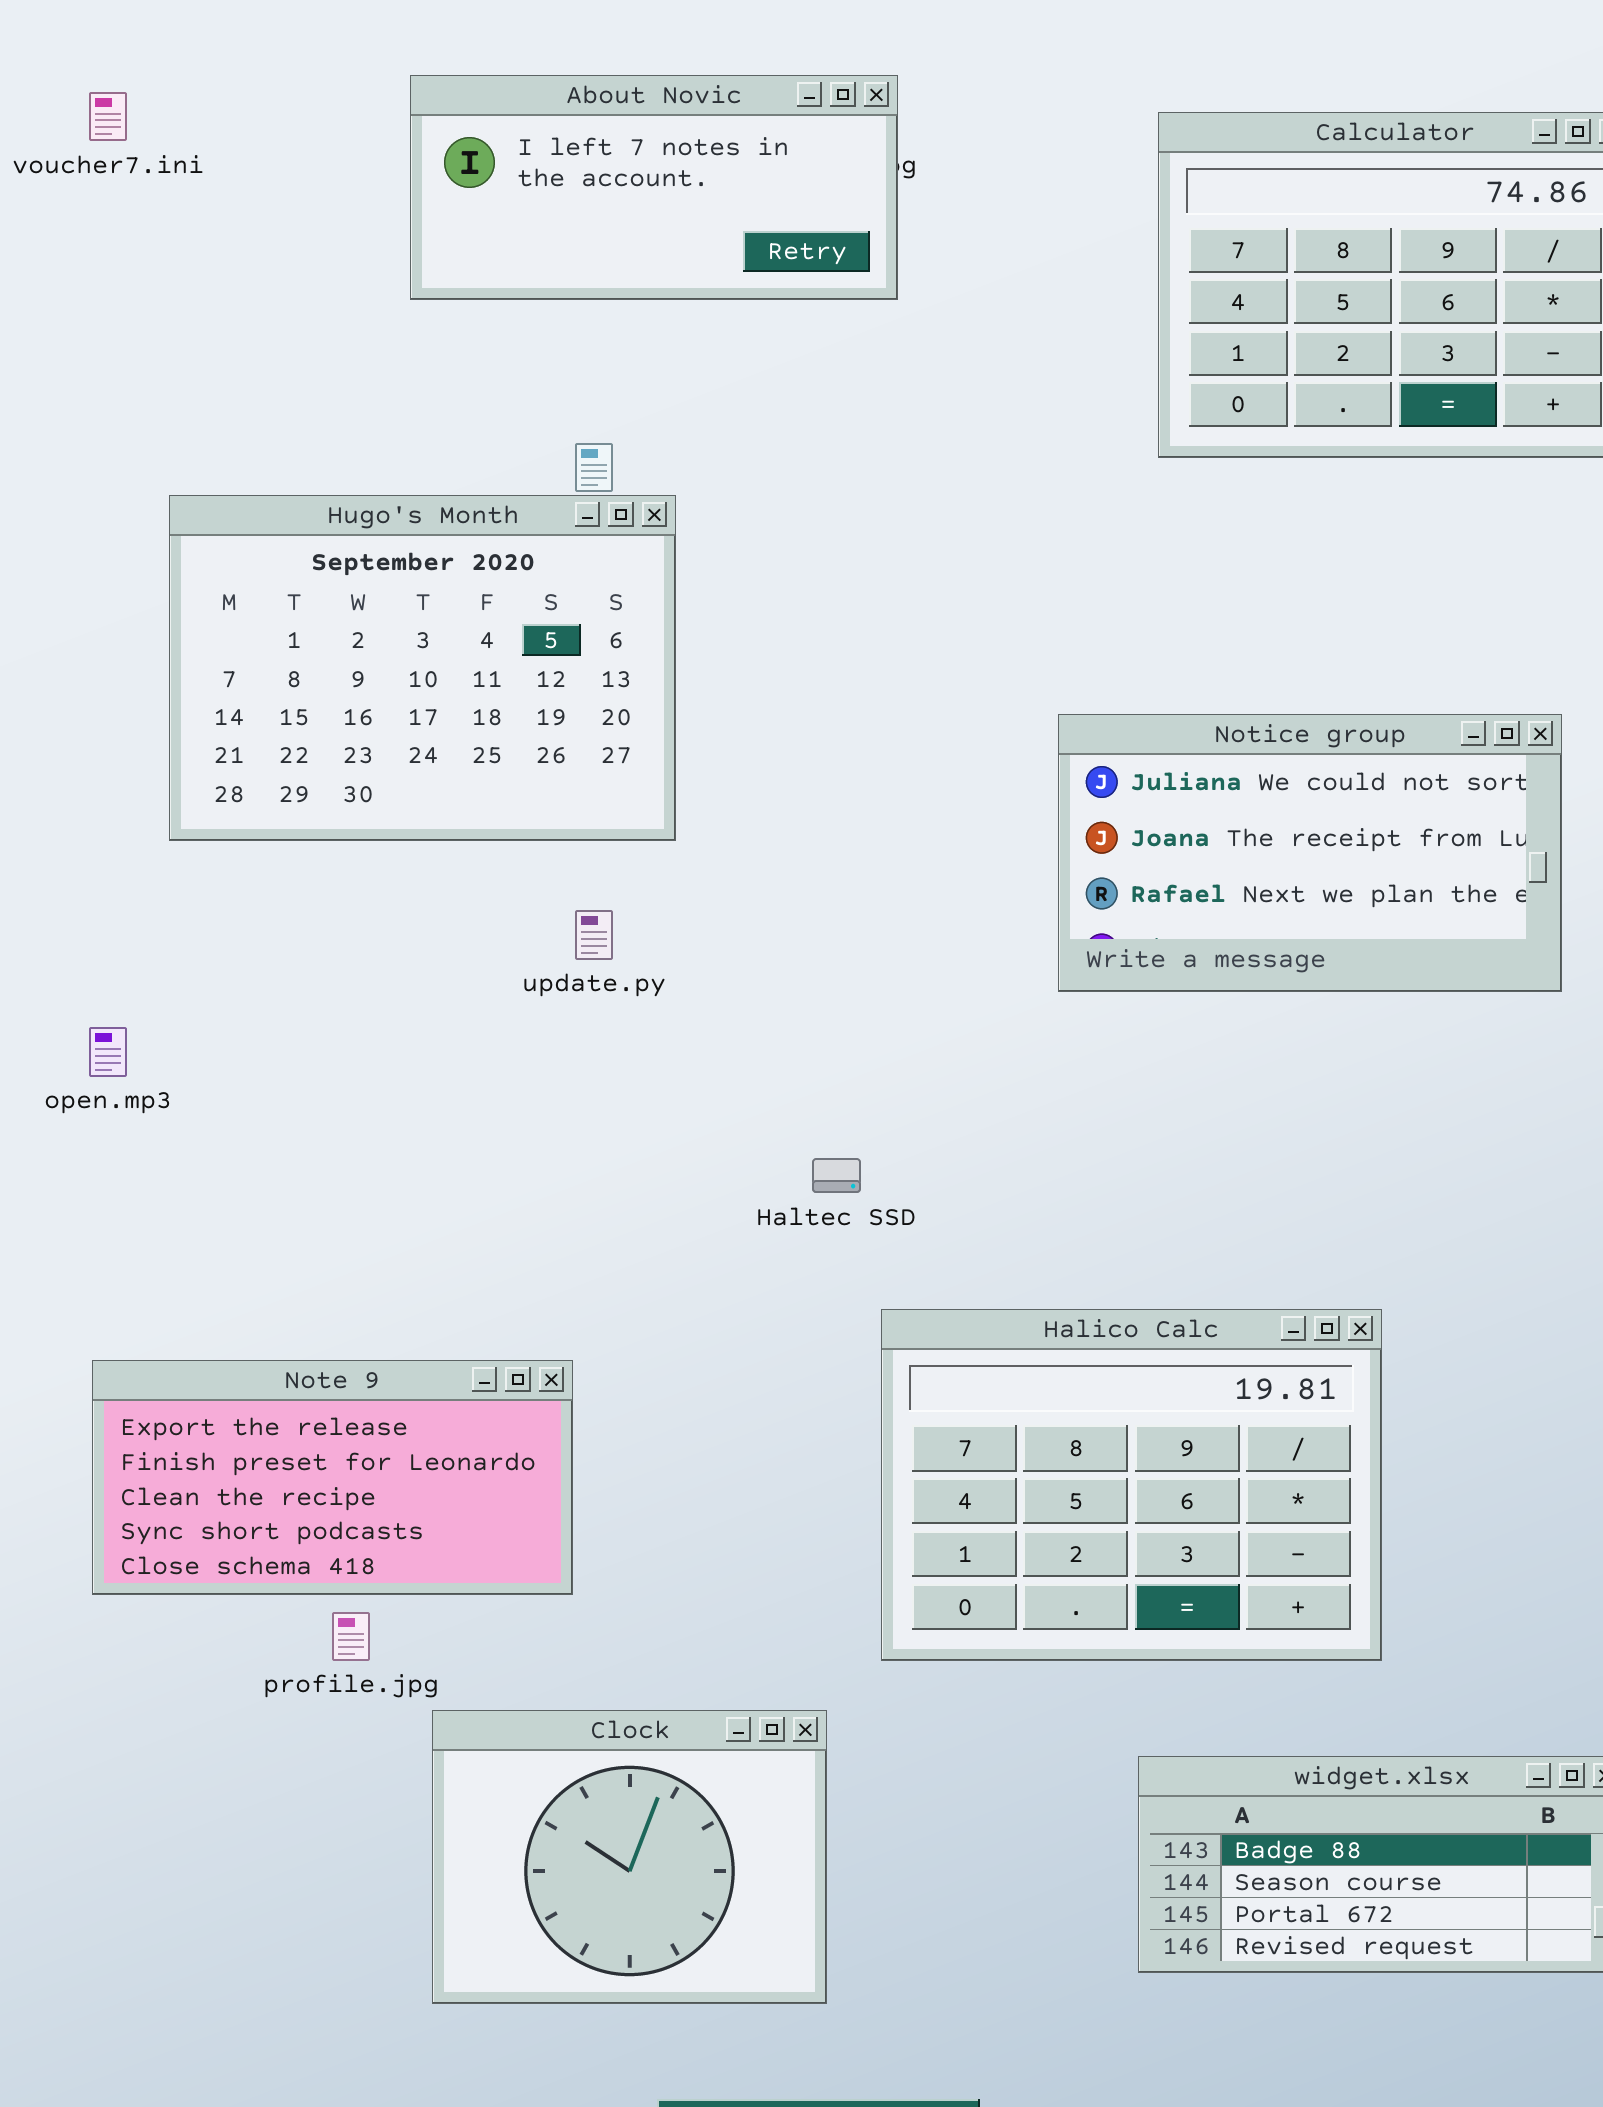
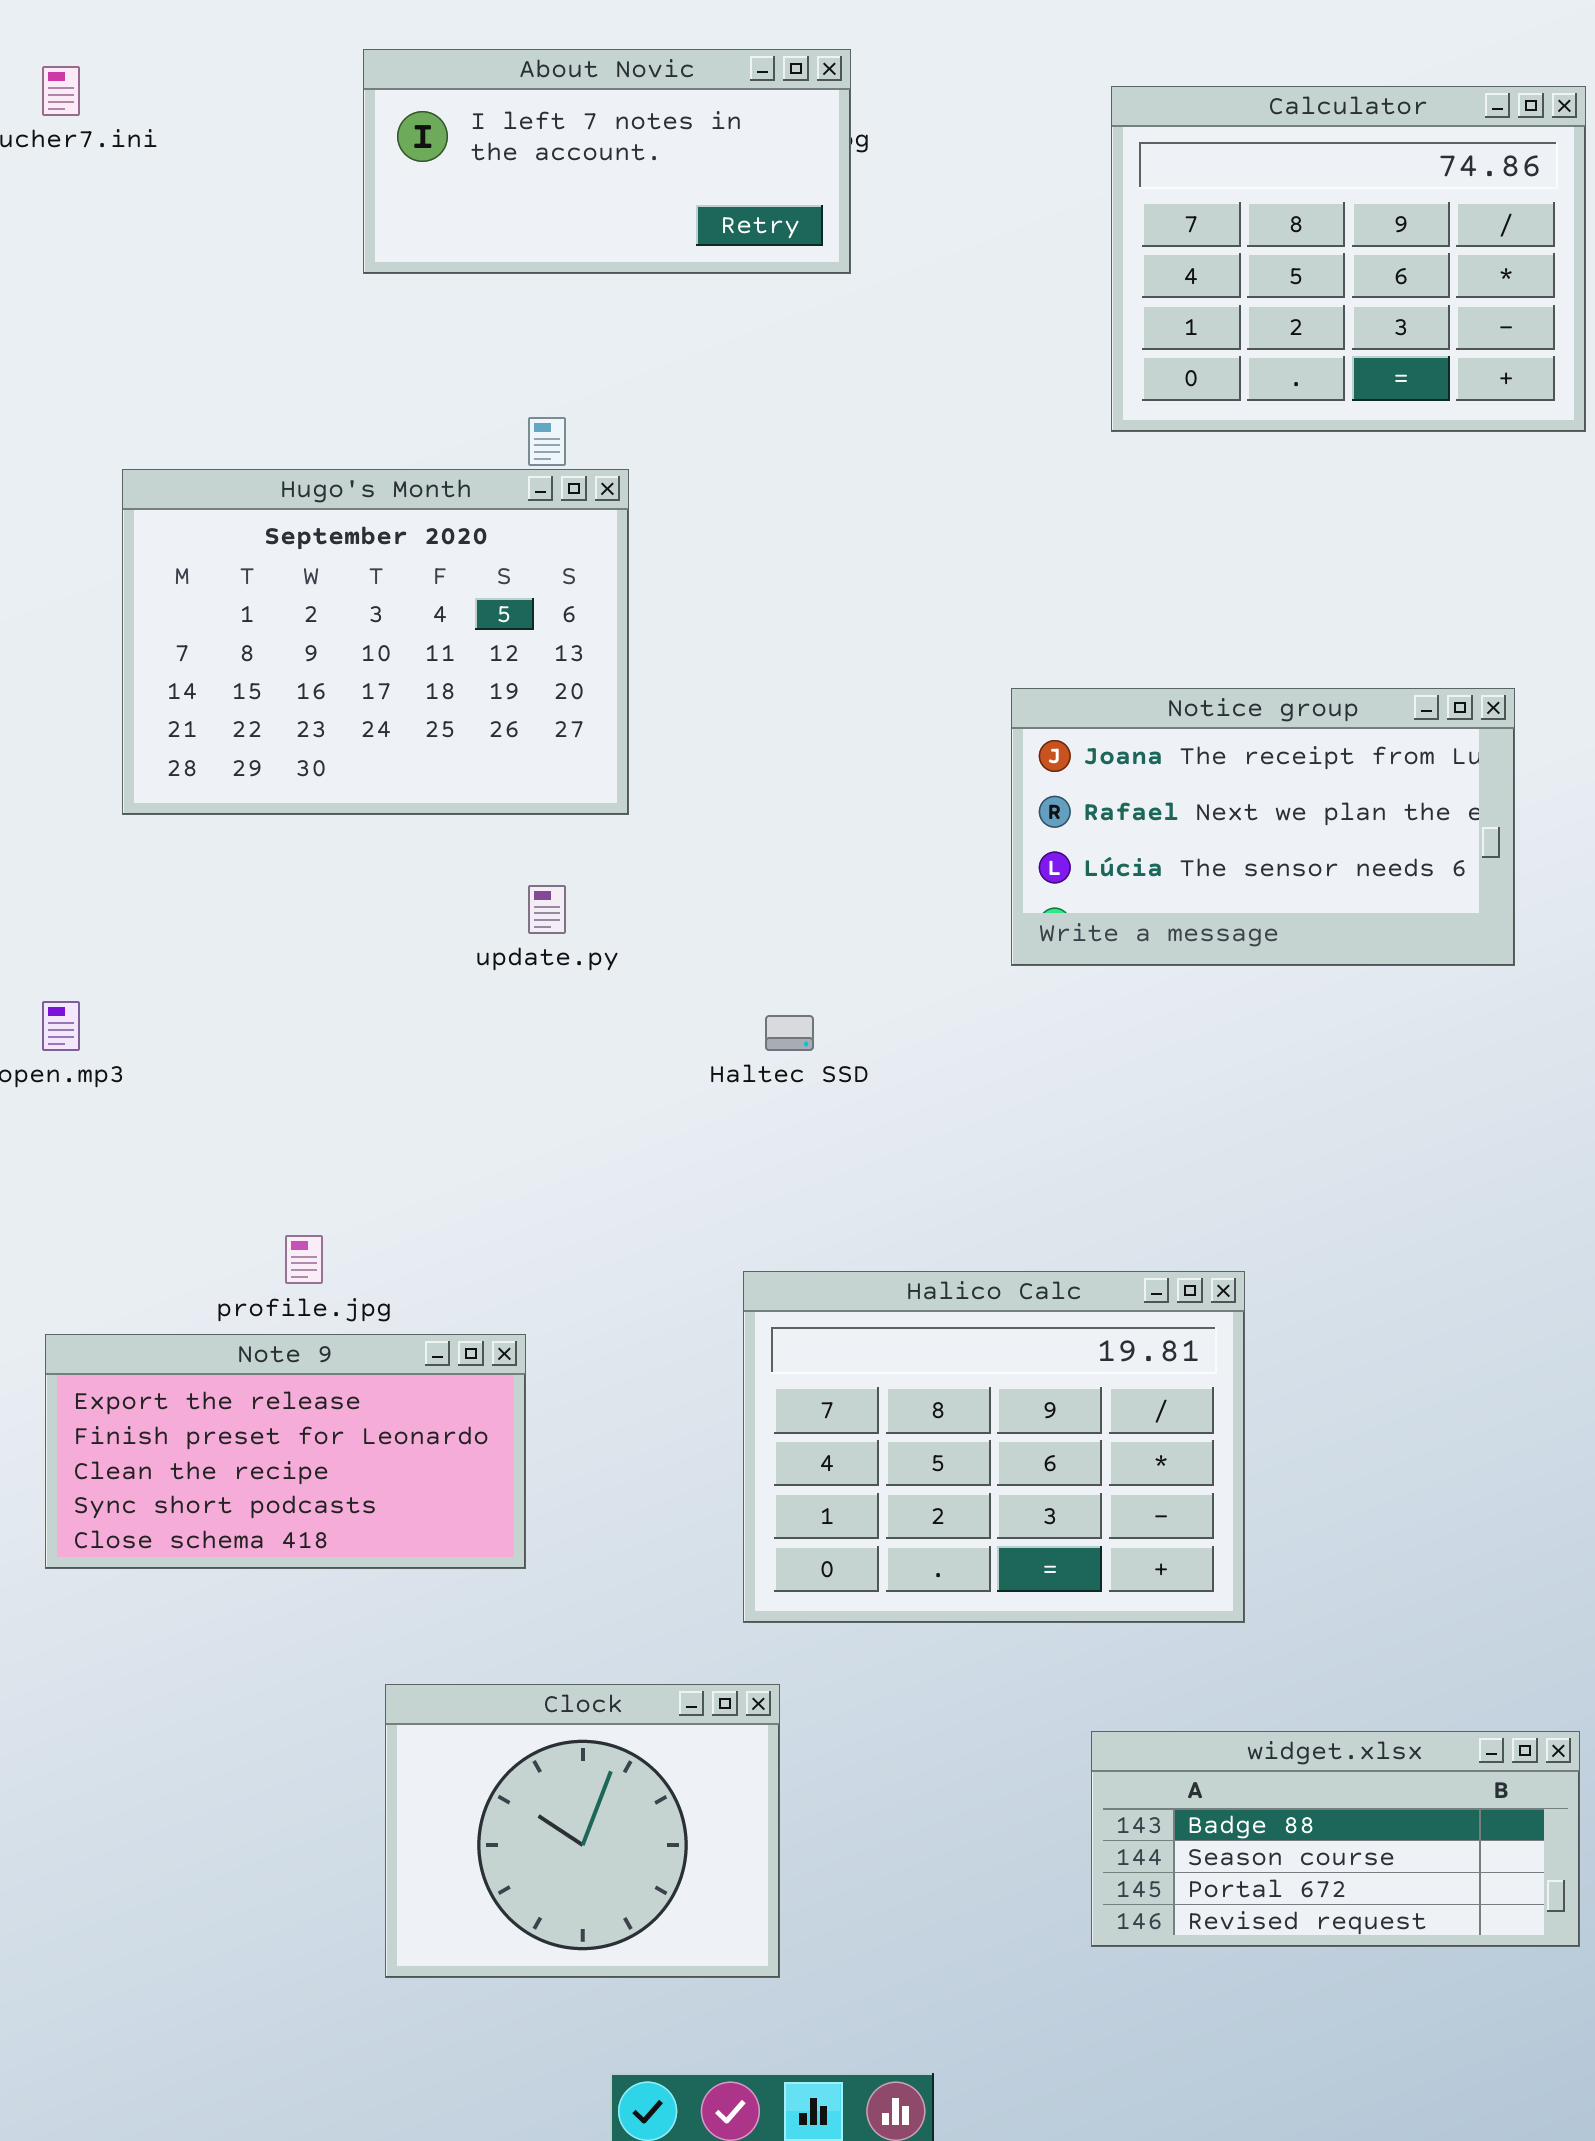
Notice group: [1058,714,1562,992] -> [1011,688,1515,966], scrolled down 1 row
Haltec SSD: [812,1158,861,1193] -> [765,1015,814,1051], moved
Halico Calc: [881,1309,1382,1661] -> [743,1271,1245,1623], moved
profile.jpg: [332,1612,370,1661] -> [285,1235,323,1284], moved

